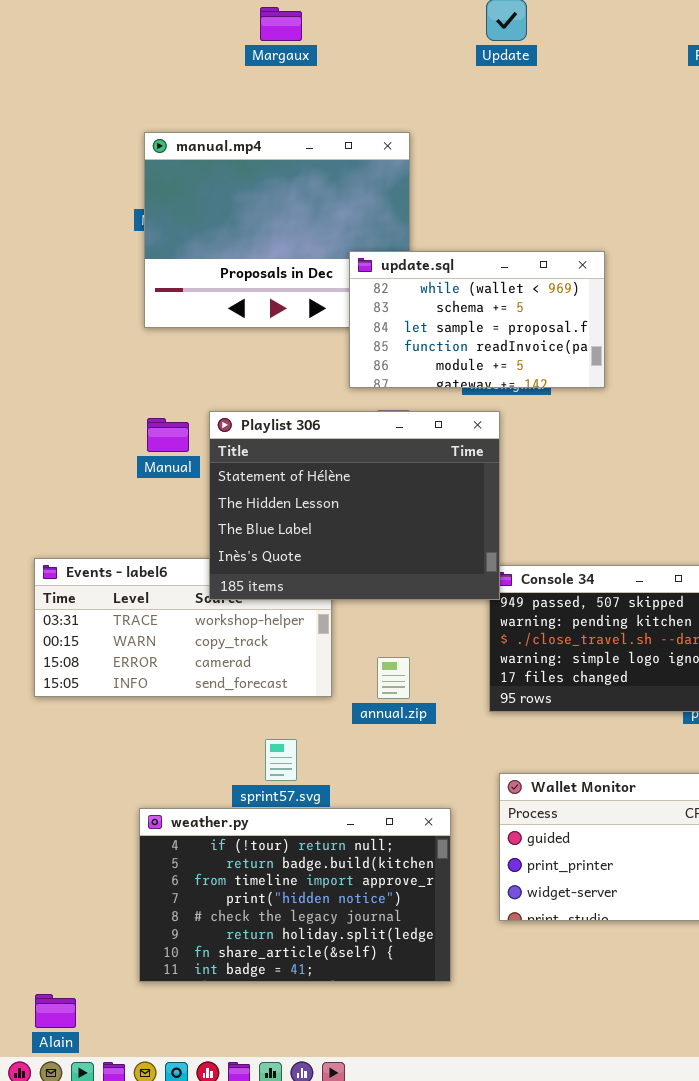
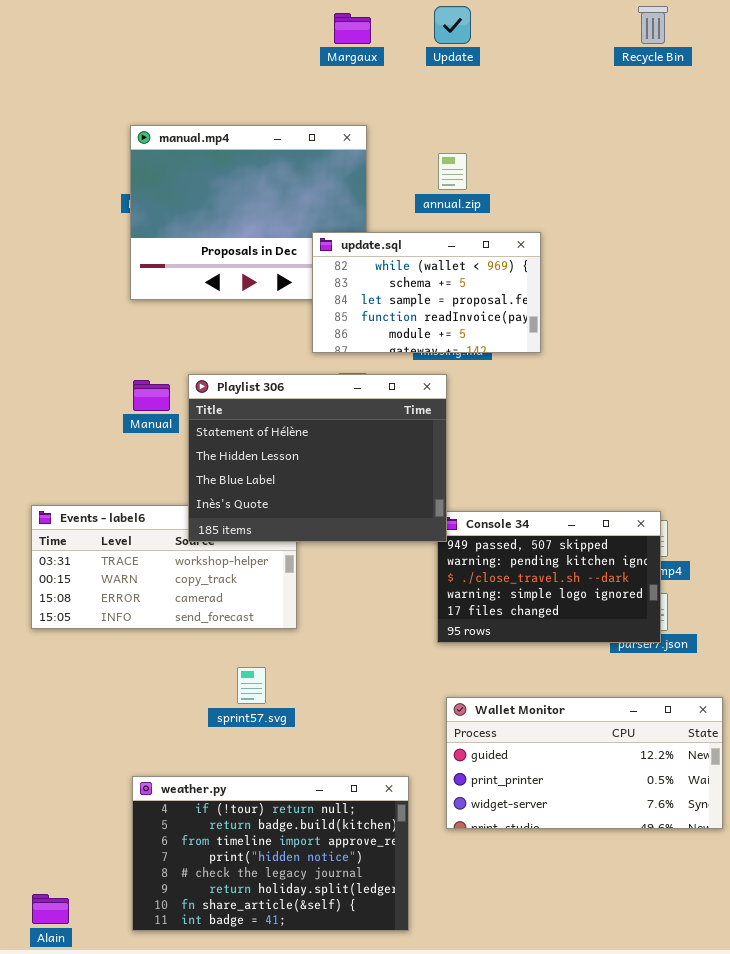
Margaux: [260,7,302,41] -> [334,13,371,44], moved
annual.zip: [377,657,410,699] -> [438,153,467,190], moved
weather.py: [139,808,451,982] -> [132,776,409,931], moved

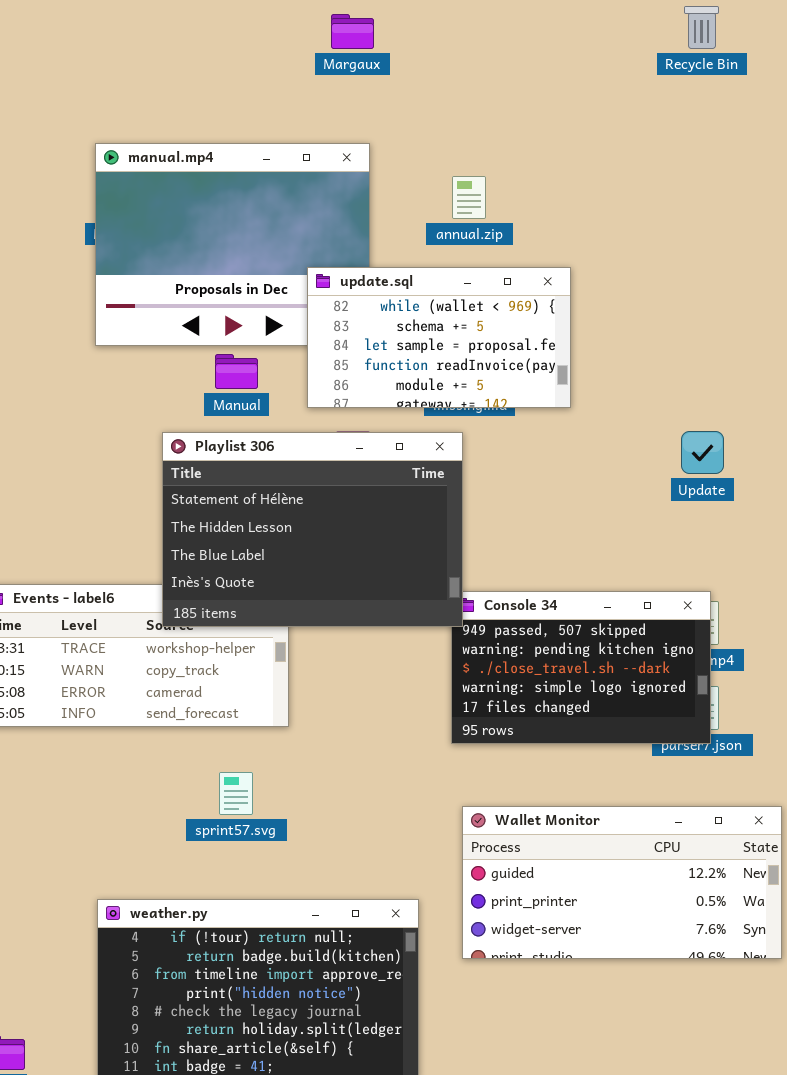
Update: [434,6,471,44] -> [681,431,724,474], moved
Manual: [133,380,170,411] -> [215,354,258,389], moved

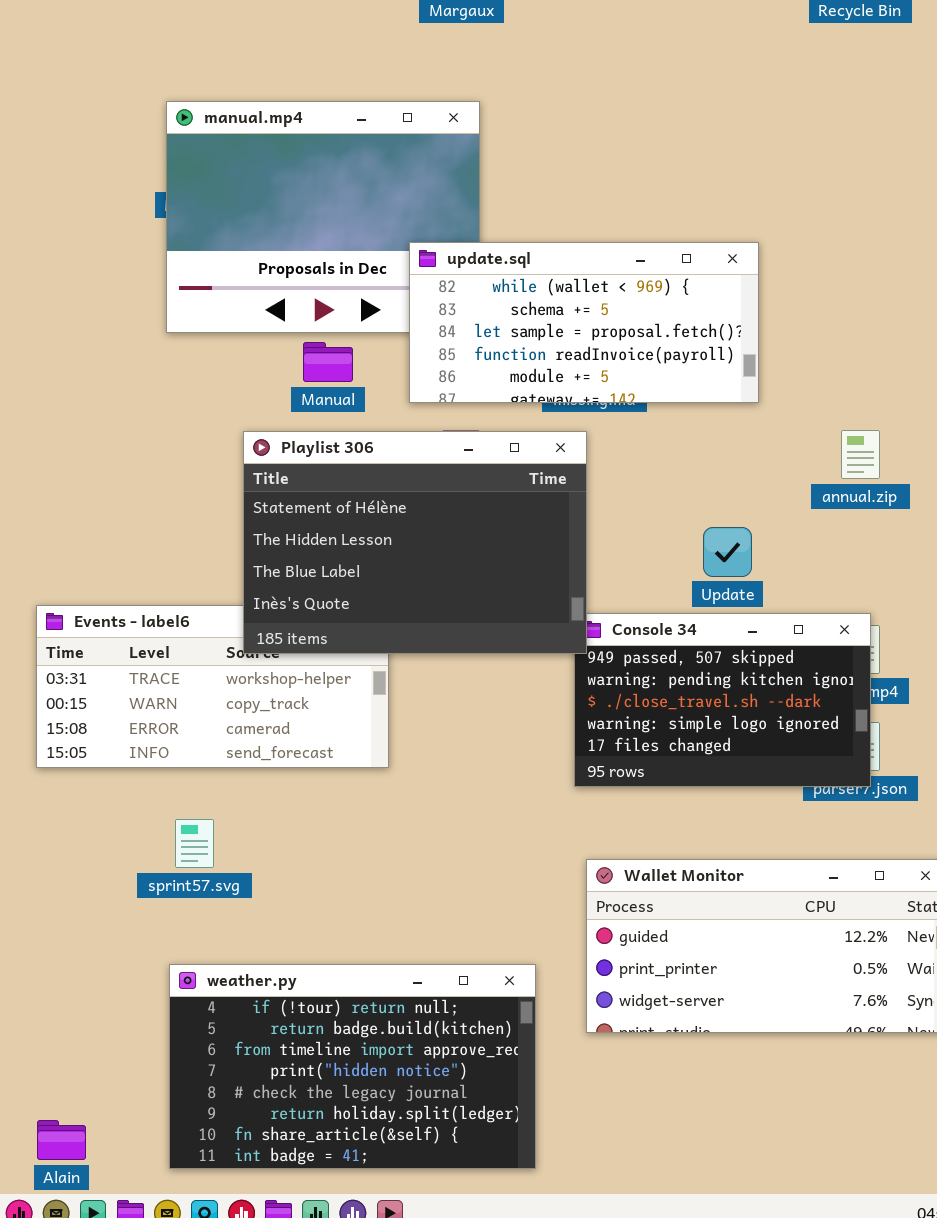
annual.zip: [452,176,486,219] -> [841,430,880,479], moved
update.sql: [307,267,571,408] -> [409,242,759,403], resized
Update: [681,431,724,474] -> [703,527,752,577], moved
sprint57.svg: [219,772,253,815] -> [175,819,214,868], moved

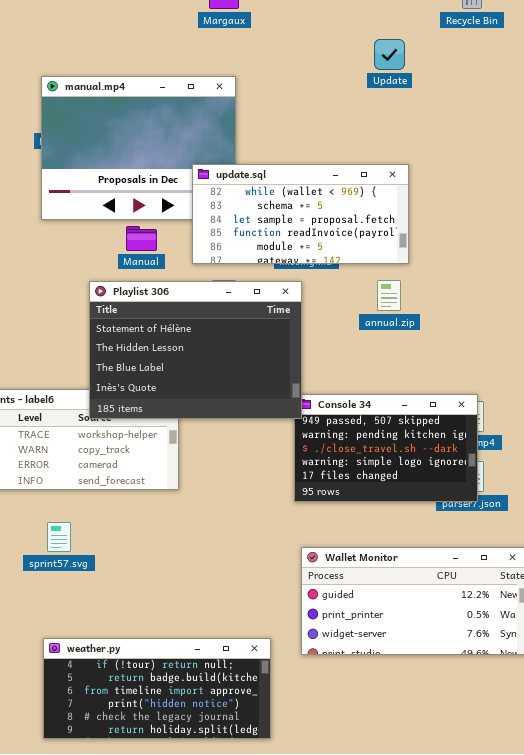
annual.zip: [841,430,880,479] -> [377,280,401,311], moved
Update: [703,527,752,577] -> [374,39,405,70], moved
weather.py: [169,964,536,1169] -> [43,638,271,739], resized

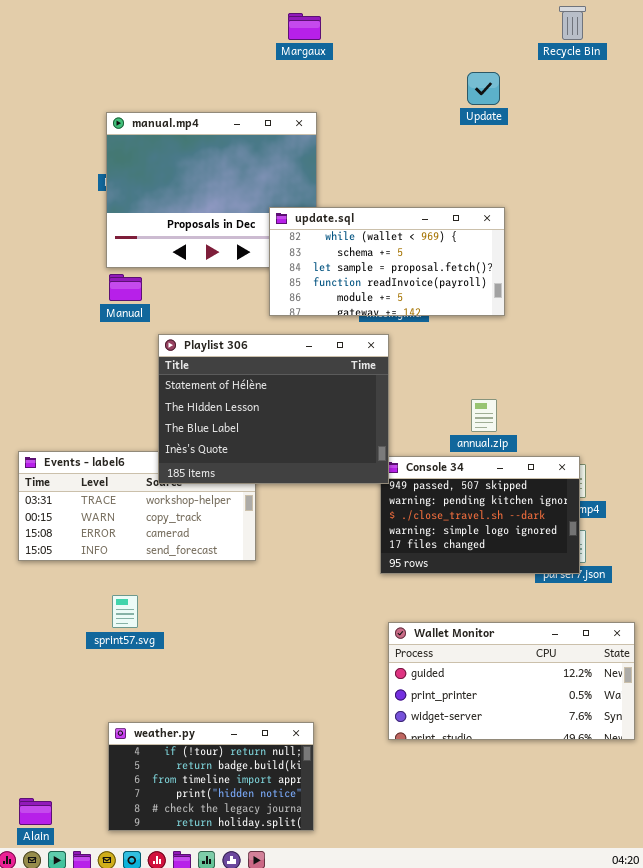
Manual: [126,226,157,251] -> [109,274,142,301], moved
annual.zip: [377,280,401,311] -> [471,399,497,432], moved
weather.py: [43,638,271,739] -> [108,722,314,831], resized

